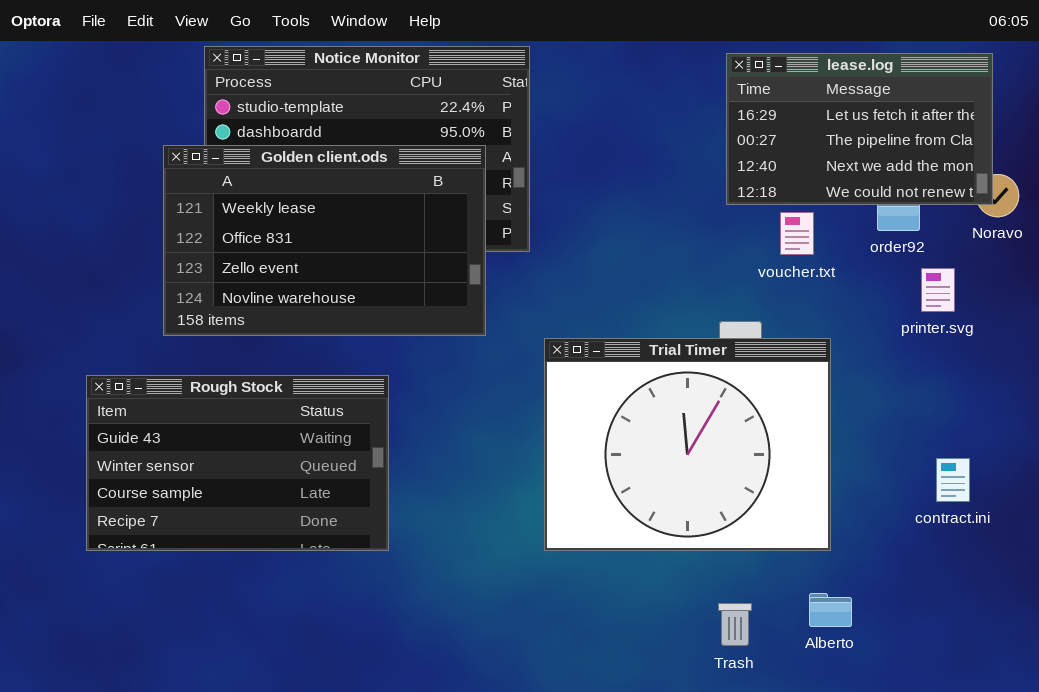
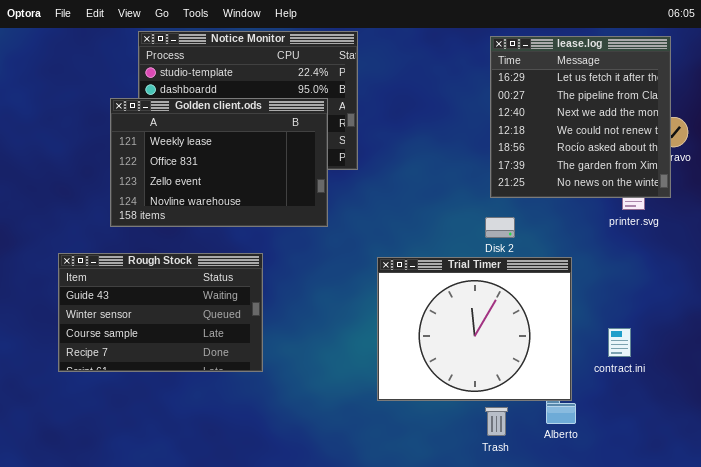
lease.log: [726,53,993,205] -> [490,36,671,198], resized
Trial Timer: [544,338,831,551] -> [377,257,572,401], moved
contract.ini: [936,458,970,502] -> [608,328,631,357], moved

